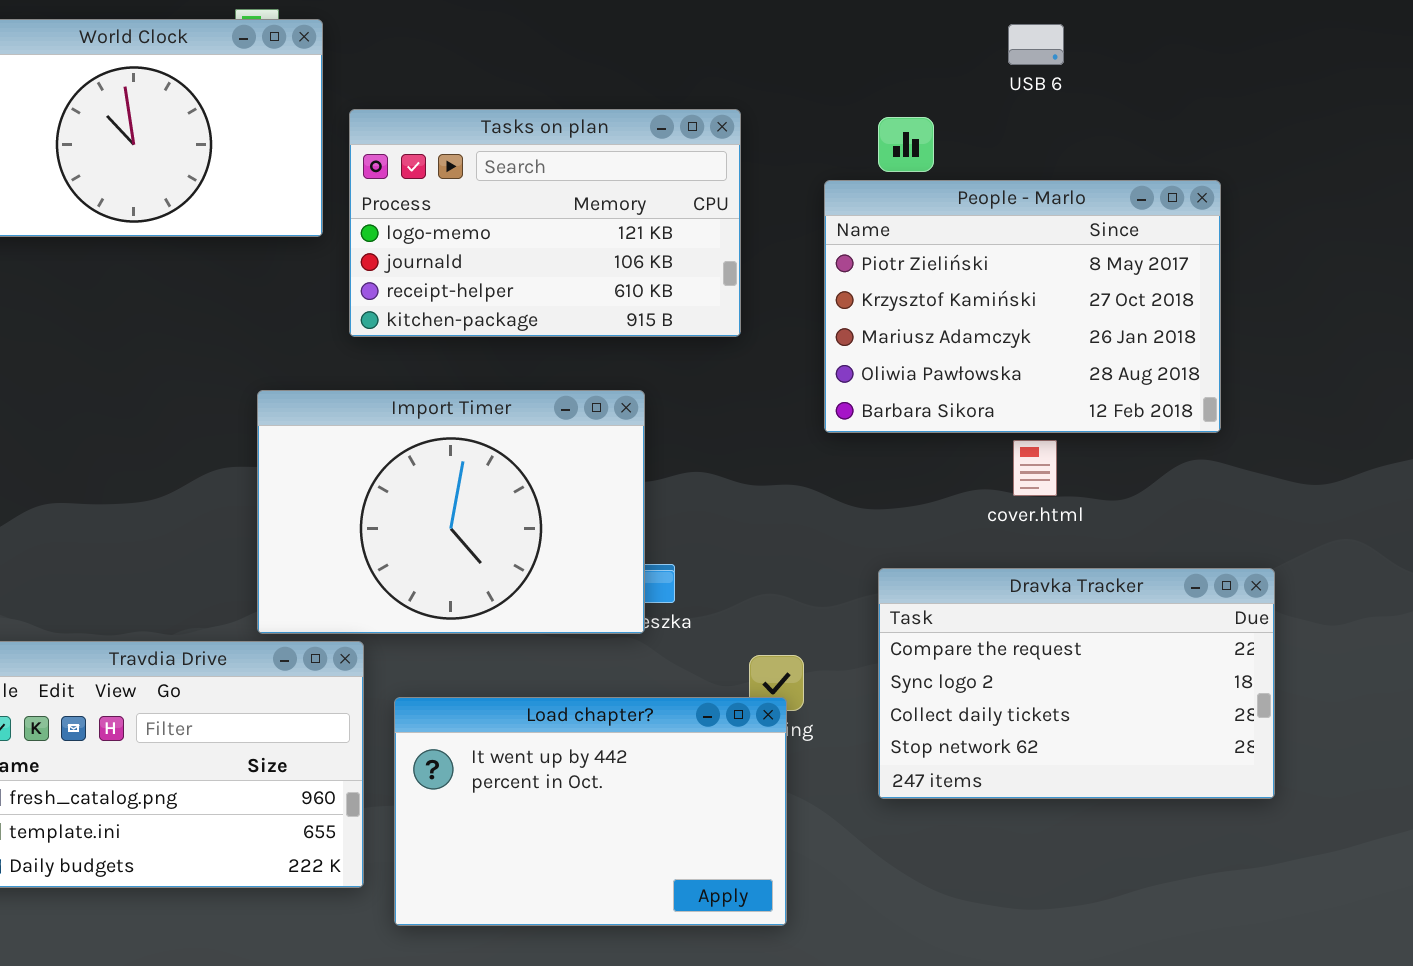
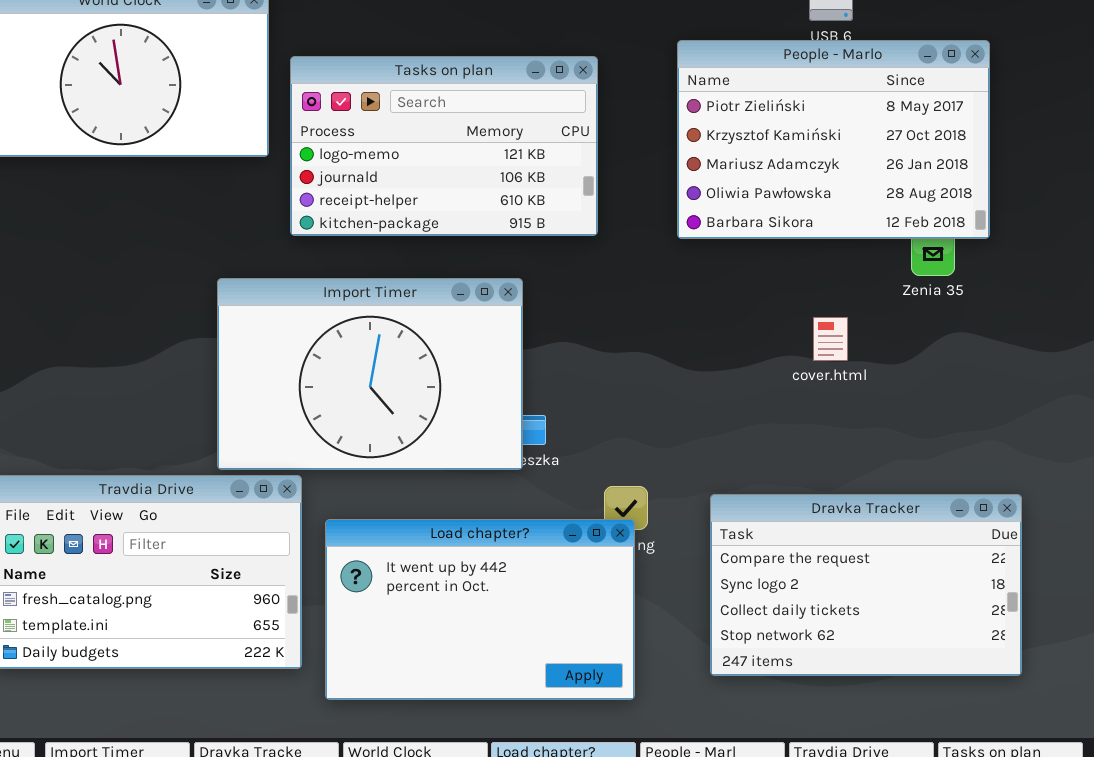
People - Marlo: [824,180,1221,433] -> [677,40,990,239], moved
Dravka Tracker: [878,568,1275,799] -> [710,494,1022,676], moved

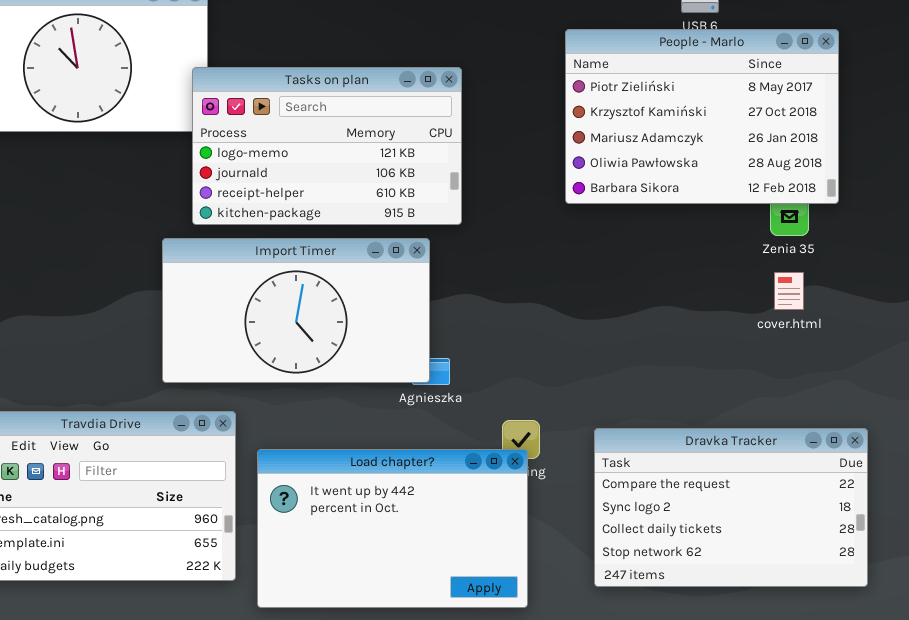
Tasks on plan: [290,56,598,236] -> [192,67,462,225], moved
Import Timer: [217,278,523,470] -> [162,238,430,383], resized
cover.html: [813,317,848,361] -> [774,272,804,310], moved

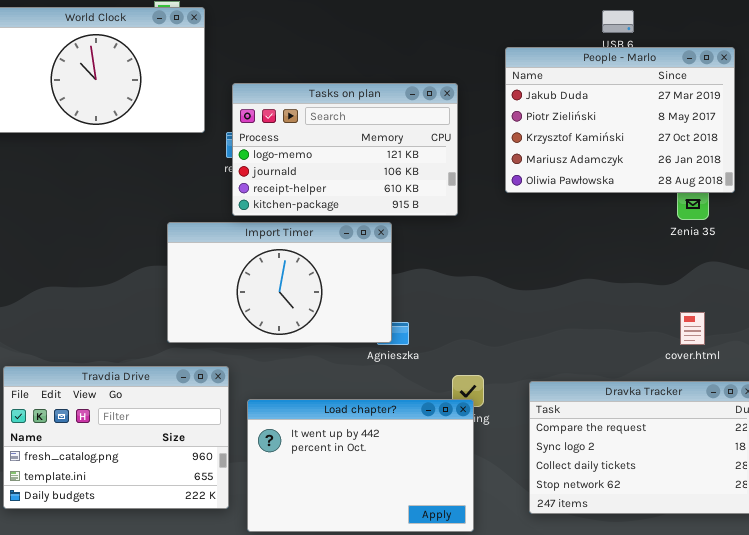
People - Marlo: [565,29,839,204] -> [505,47,735,193], scrolled up 1 row
Tasks on plan: [192,67,462,225] -> [232,83,458,216], moved
cover.html: [774,272,804,310] -> [680,312,705,345], moved

